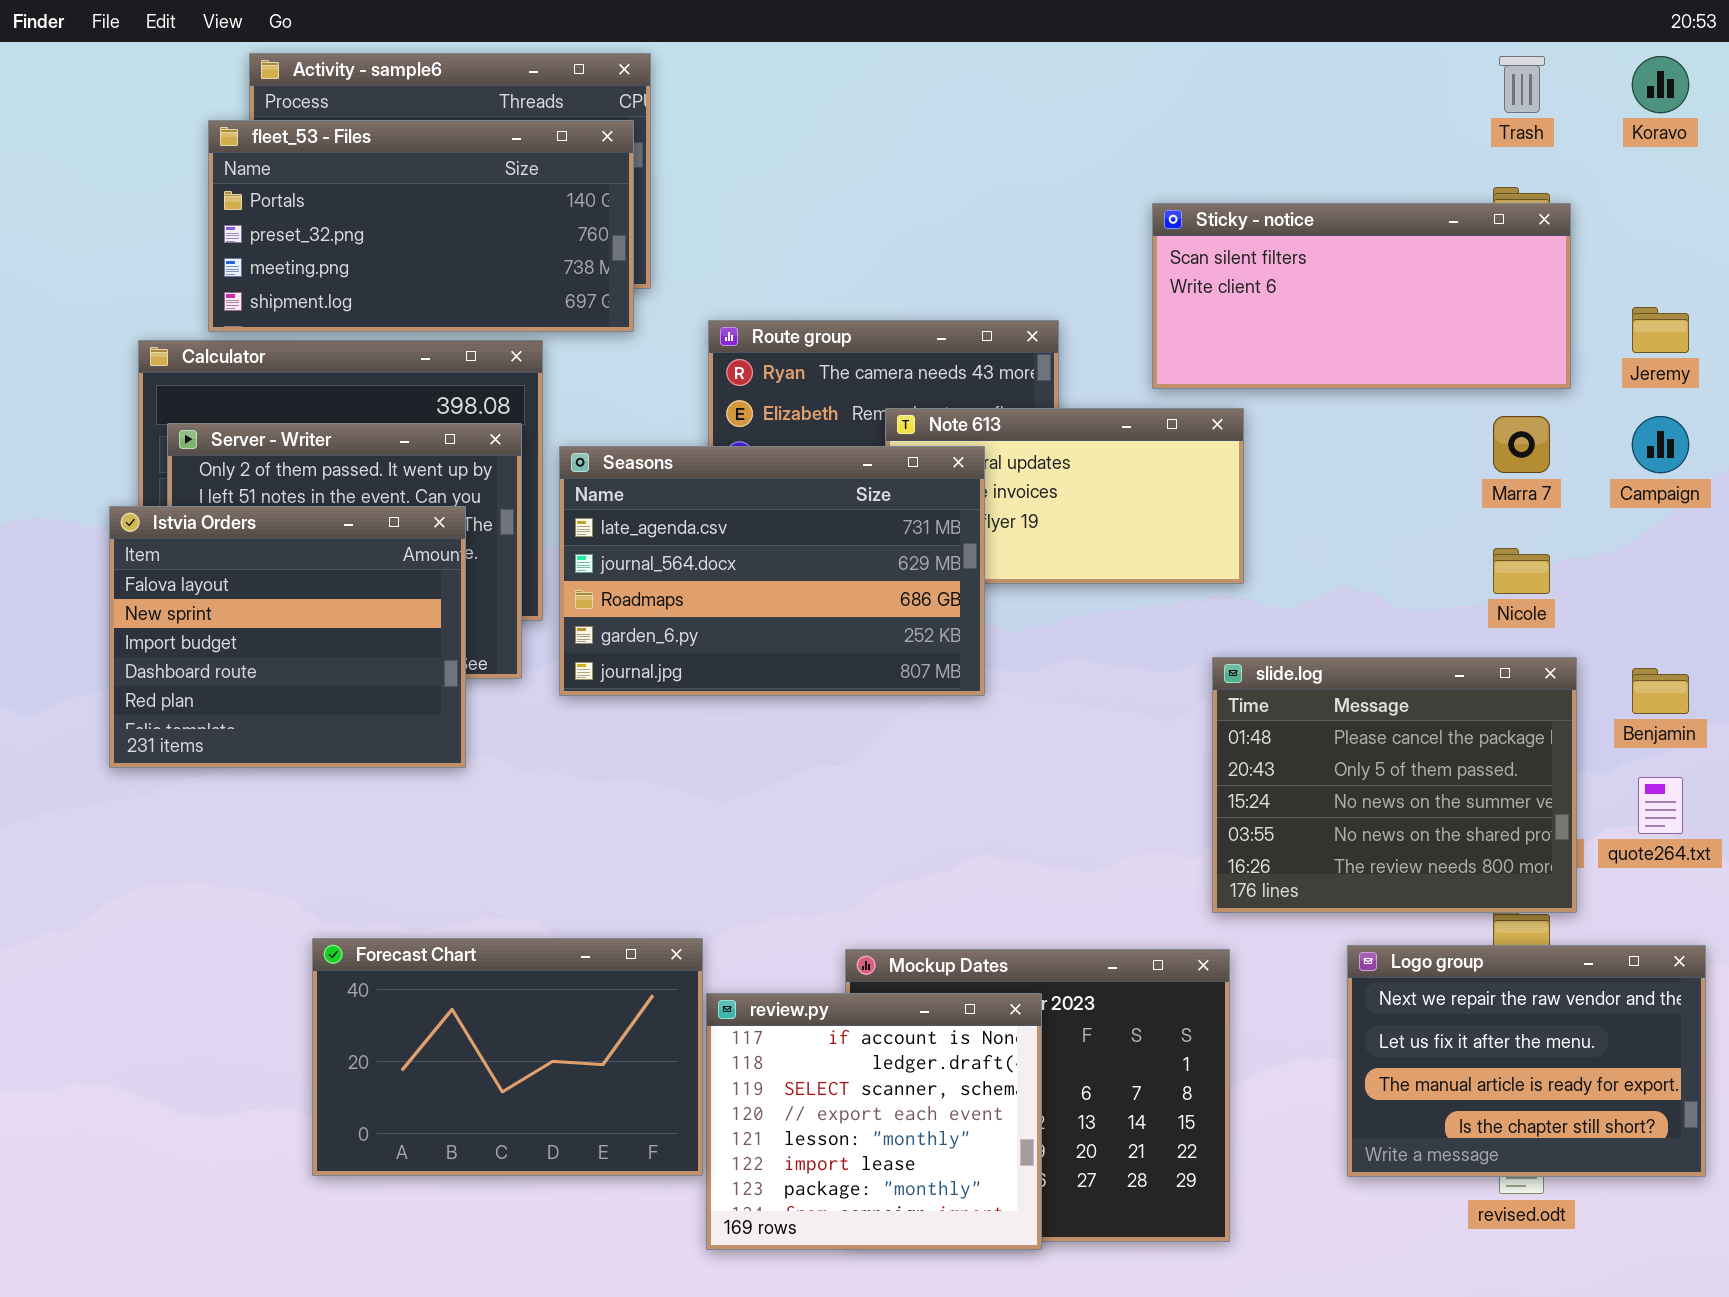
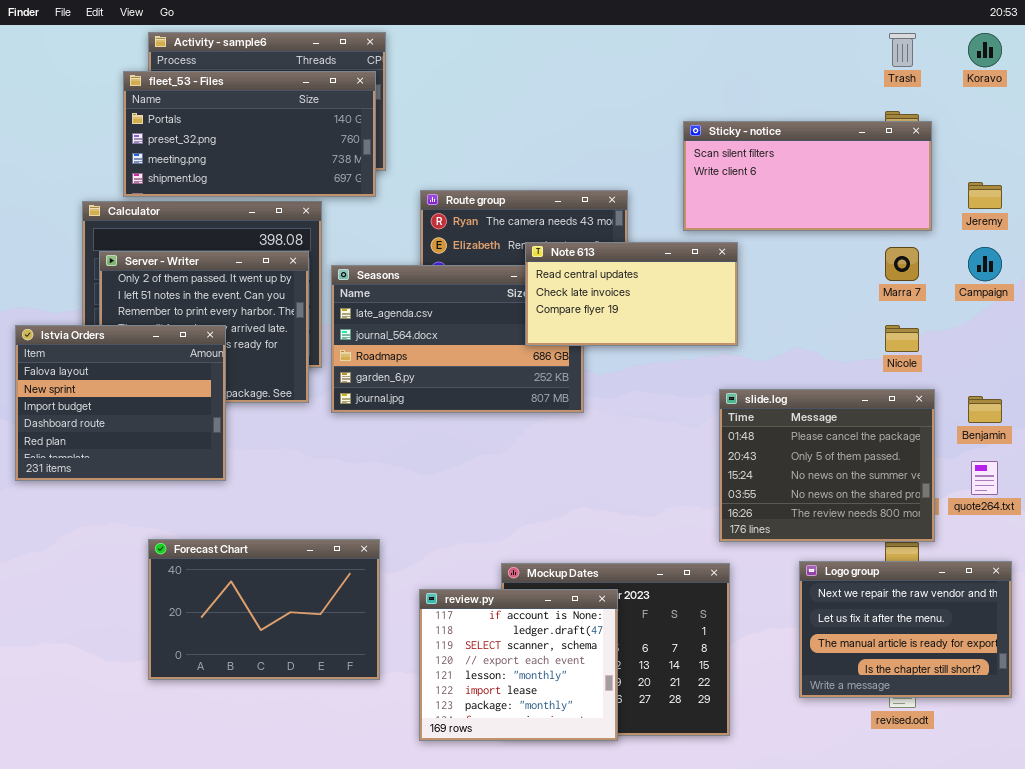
Note 613: [885,408,1244,584] -> [525,242,738,346], raised
Istvia Orders: [109,506,466,768] -> [15,325,226,481], moved
Forecast Chart: [312,938,703,1176] -> [148,539,380,680], moved

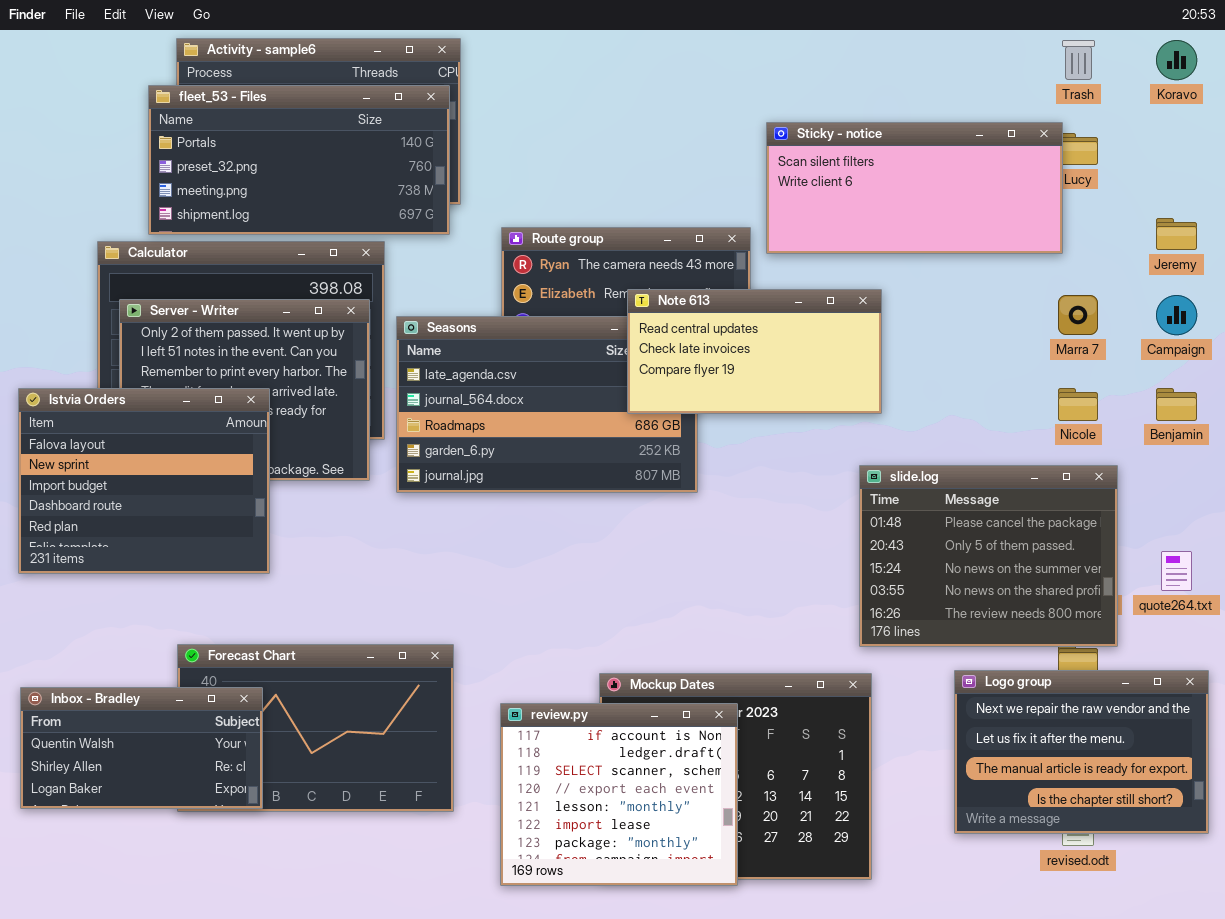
Sticky - notice: [683,121,932,231] -> [766,122,1063,254], moved
Benjamin: [968,396,1002,423] -> [1156,388,1197,421], moved
Inbox - Bradley: none -> [20,687,263,809], opened

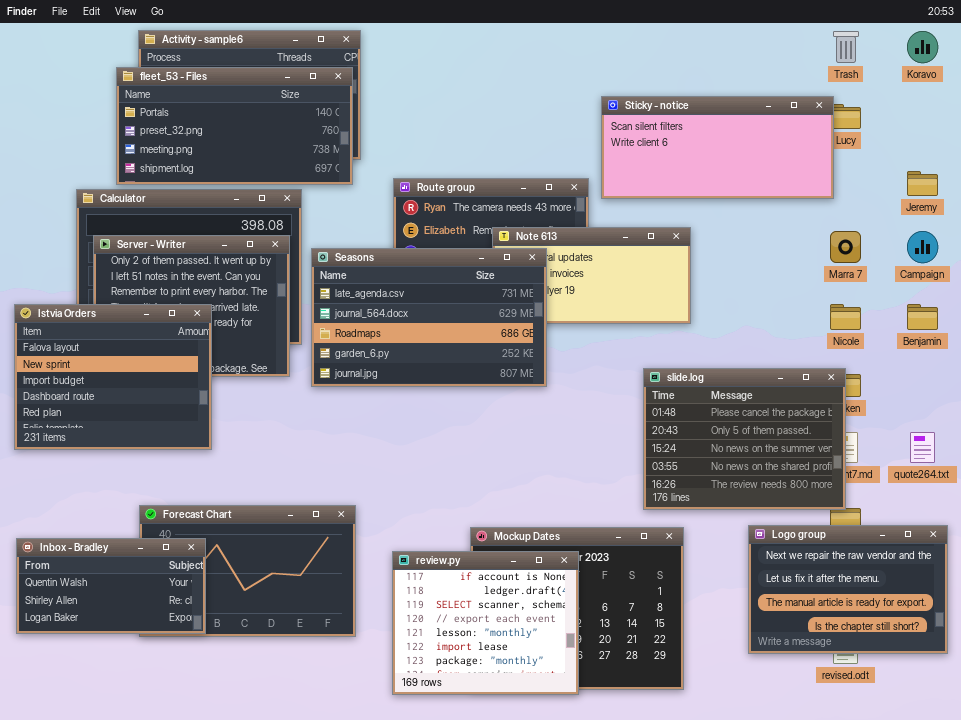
Seasons: [396,316,698,493] -> [311,248,547,387], raised
slide.log: [859,465,1118,647] -> [643,368,846,510], moved

